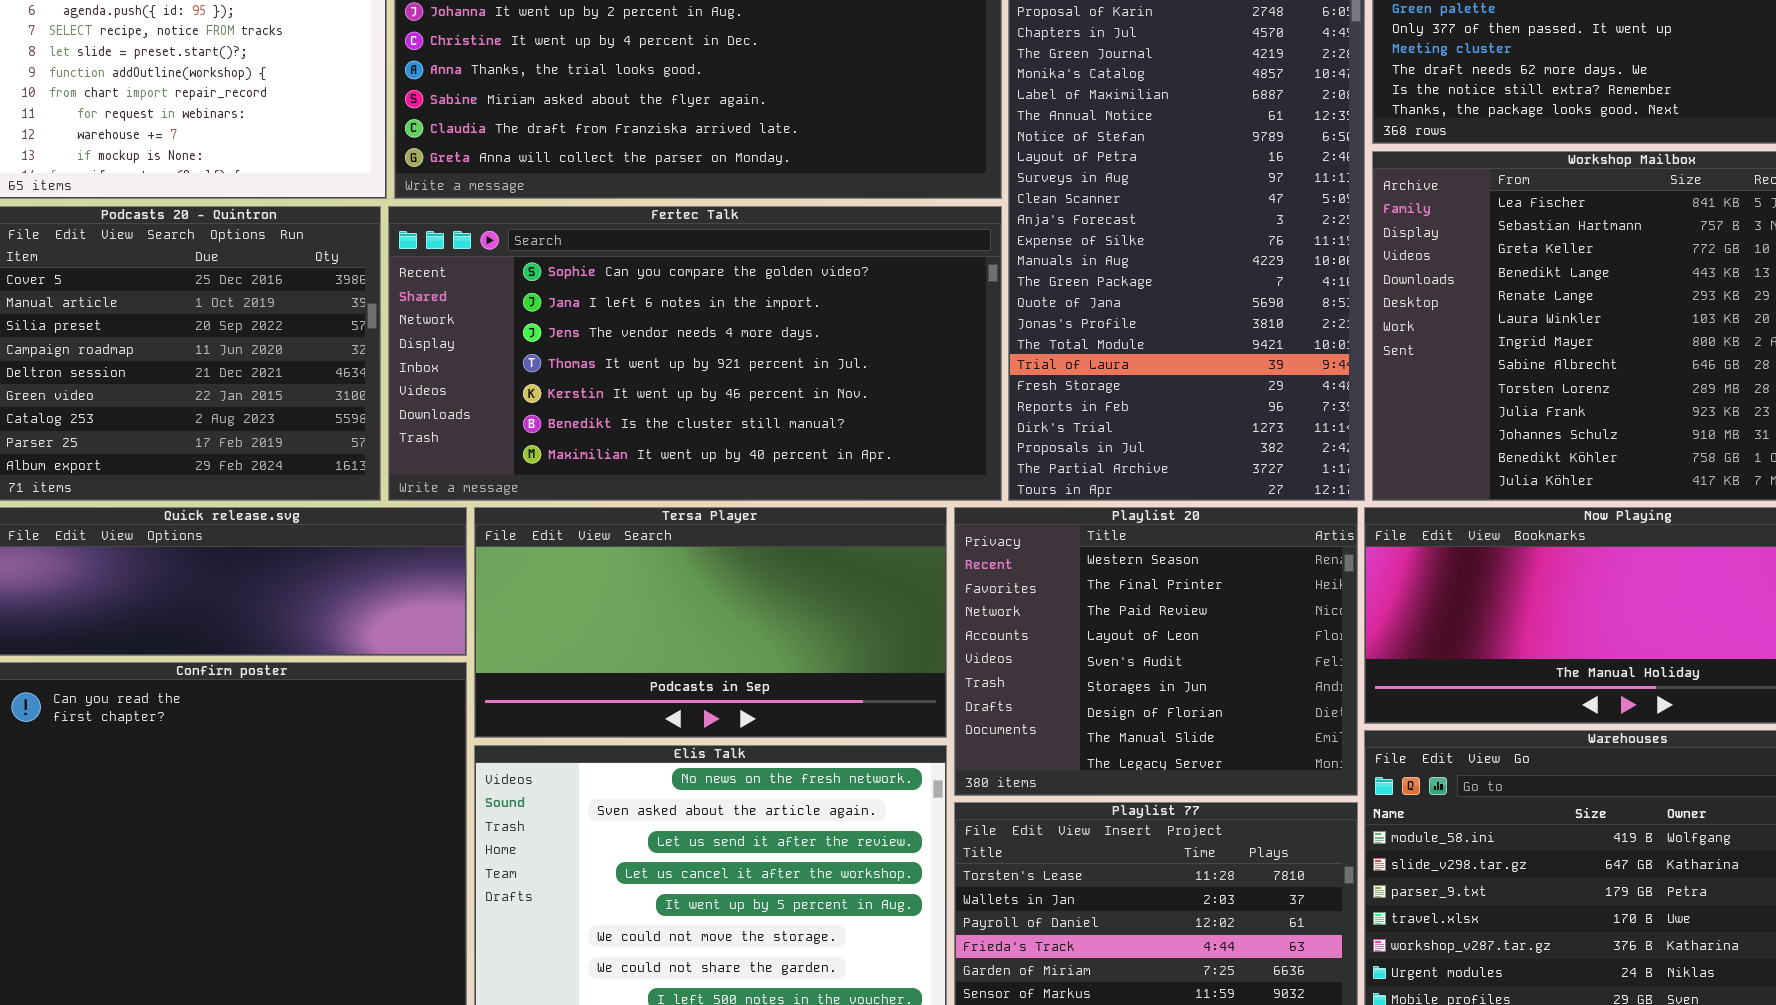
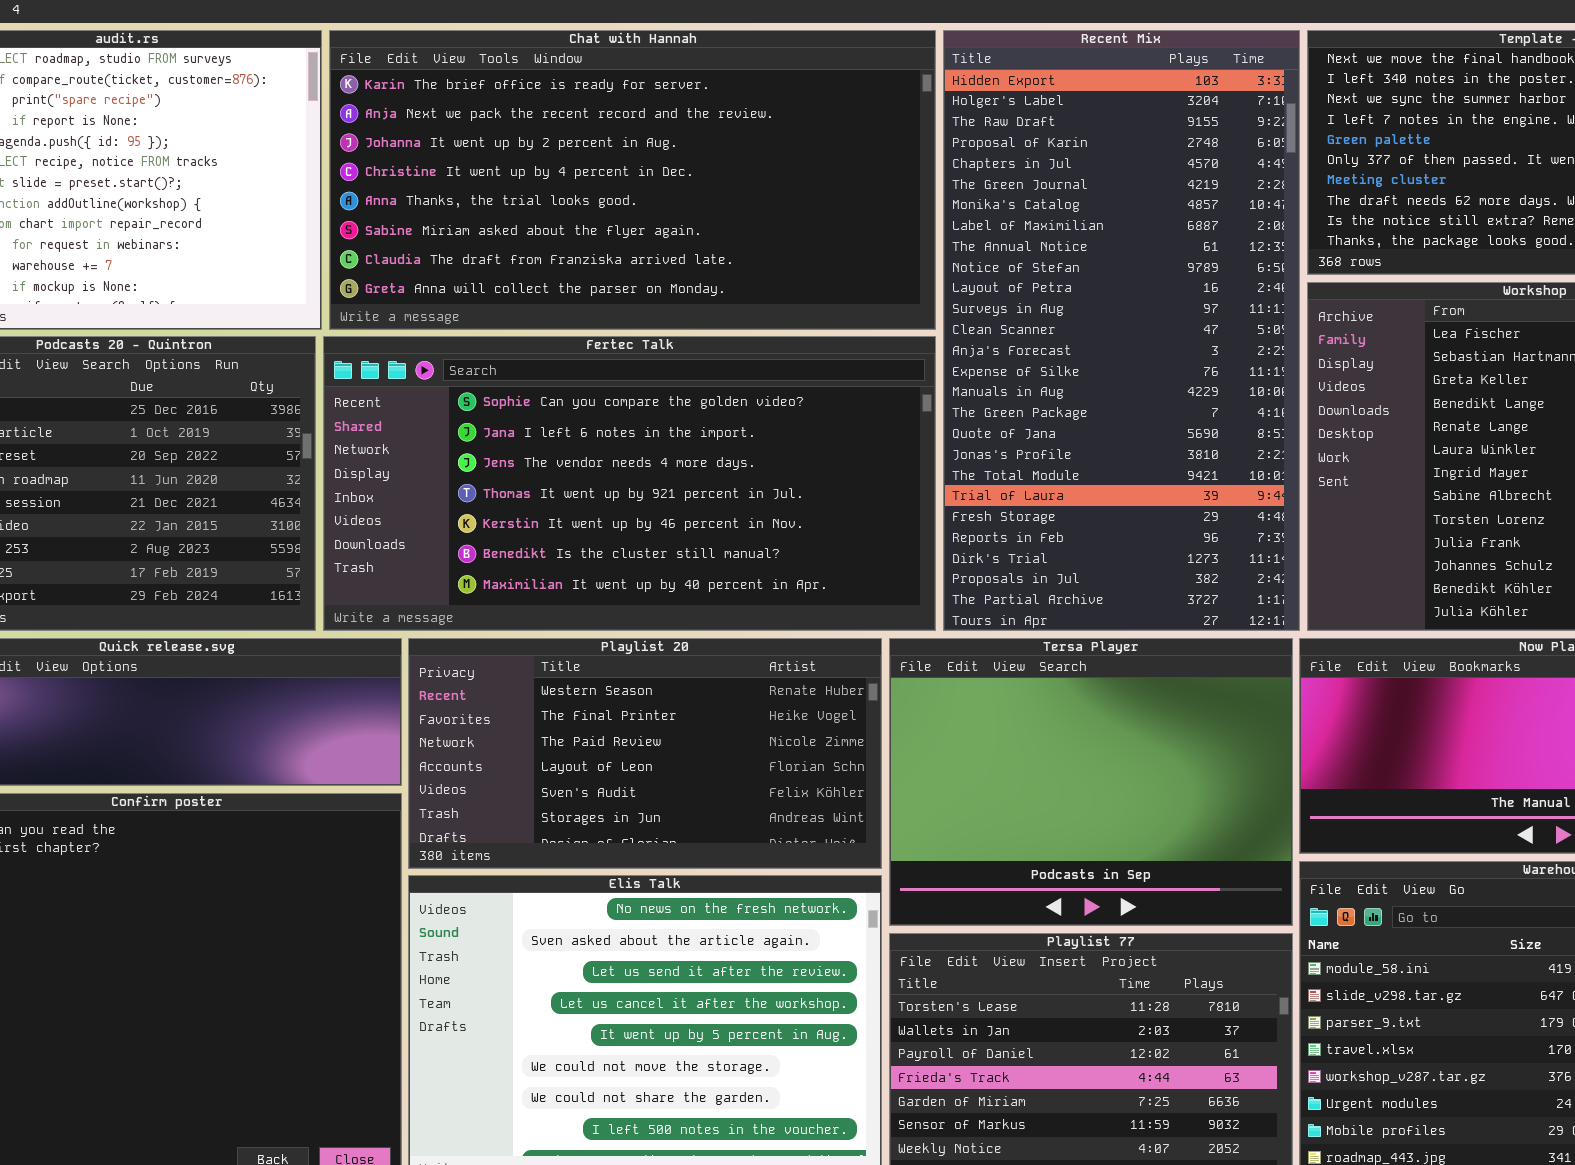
Tersa Player: [474,507,947,738] -> [889,638,1293,926], moved, resized
Playlist 20: [954,507,1358,796] -> [408,638,882,869], moved, resized

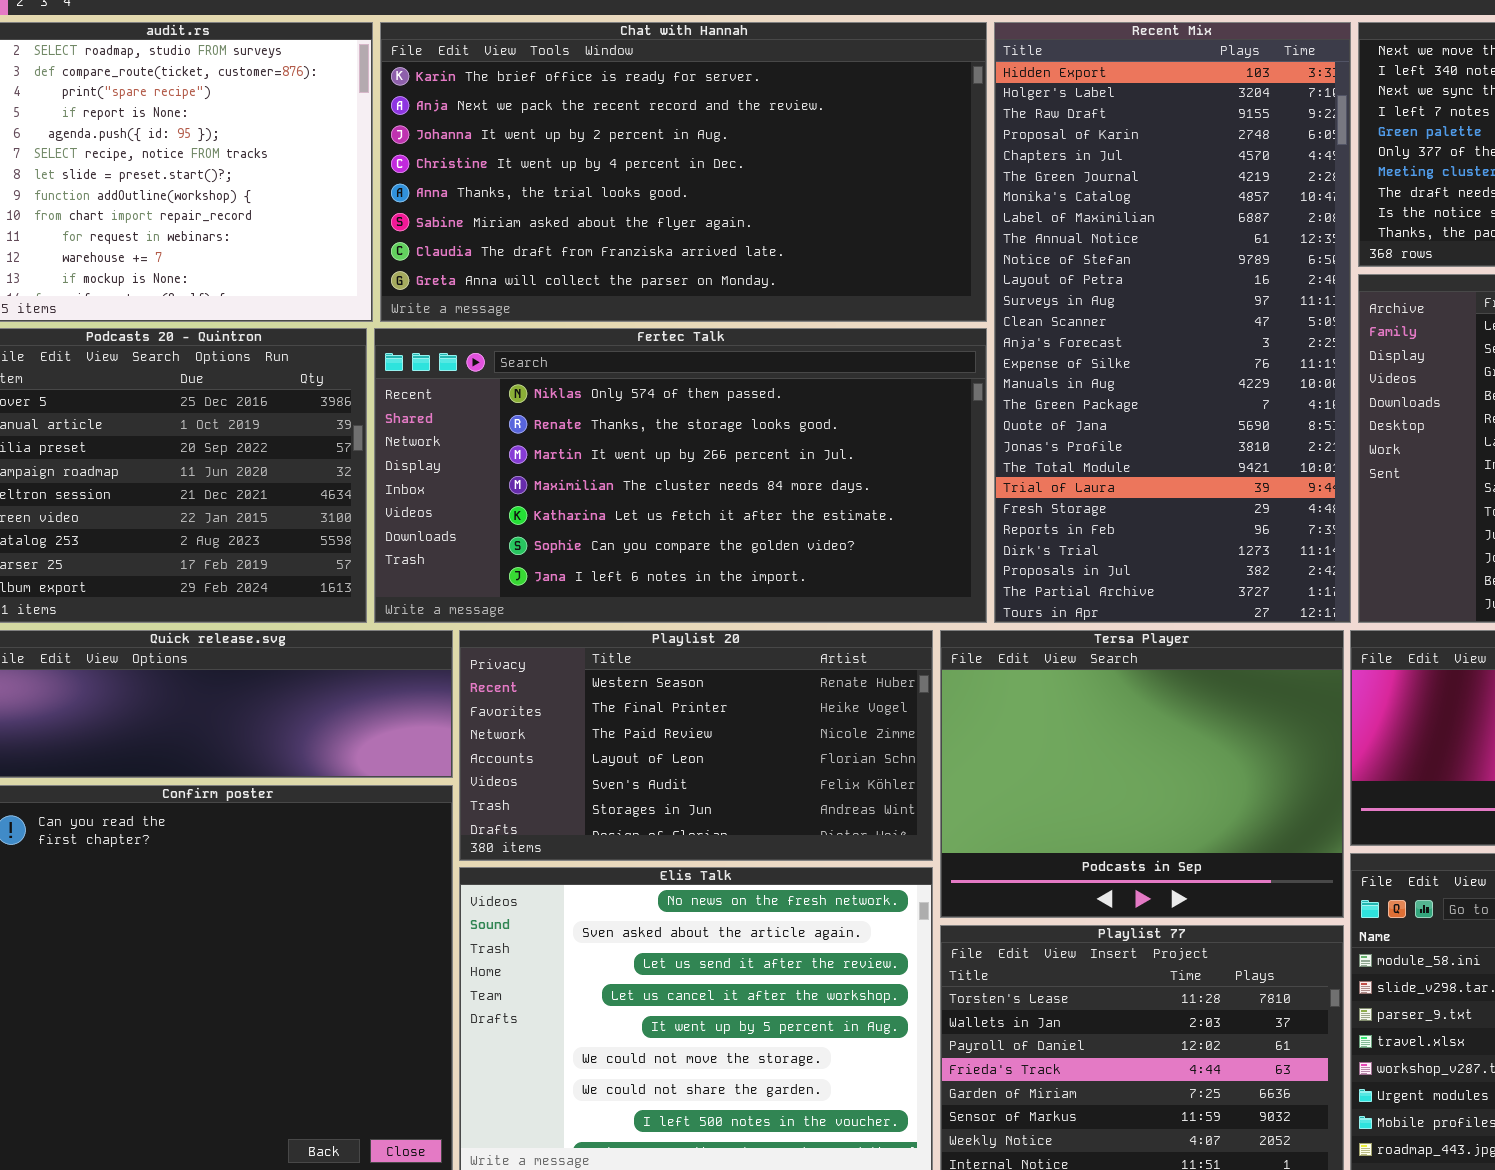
Fertec Talk: [323,336,936,631] -> [374,328,987,623], scrolled up 5 rows

